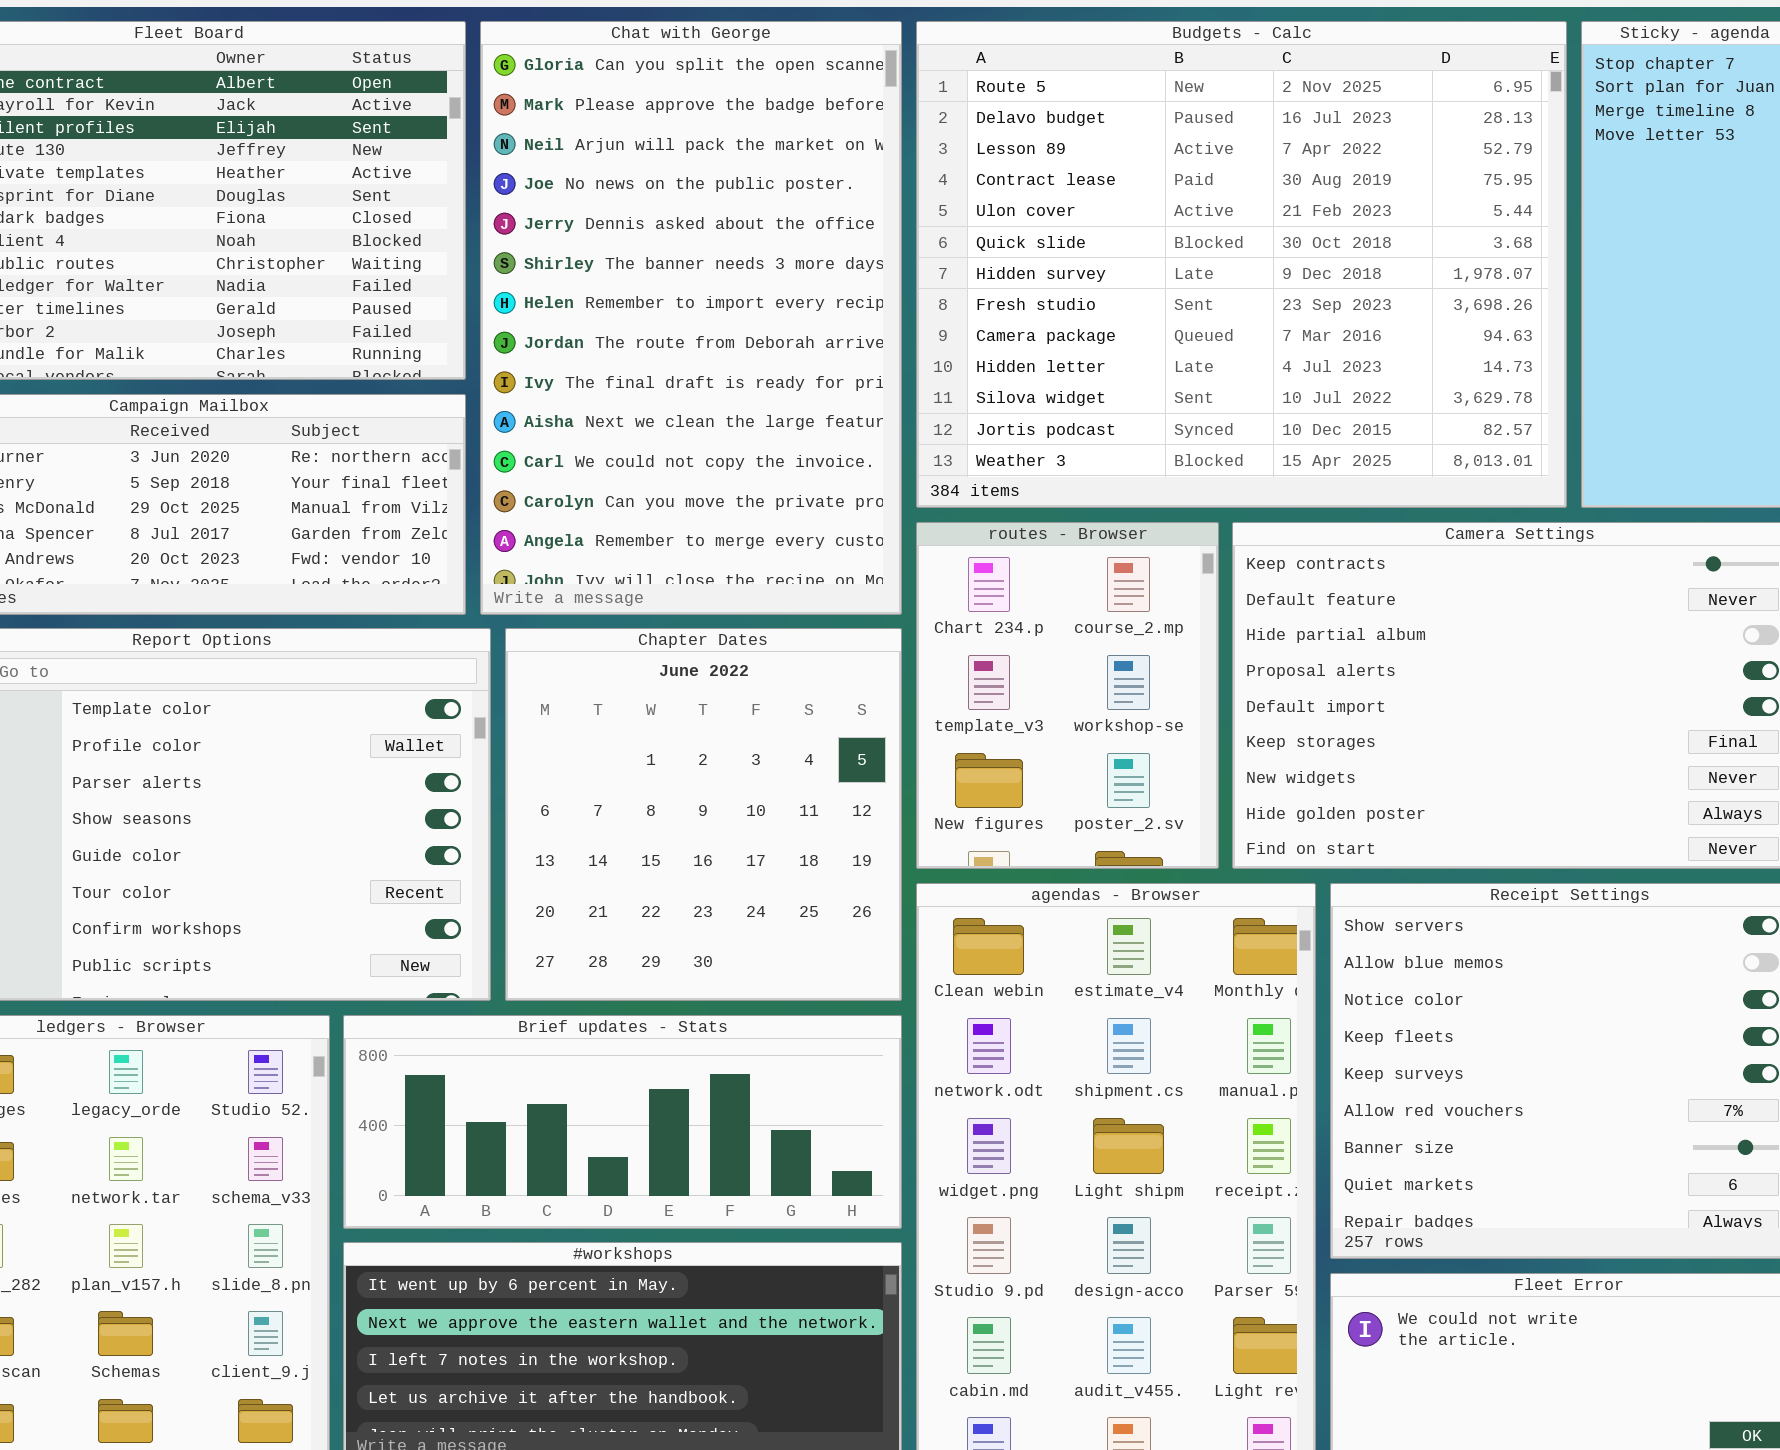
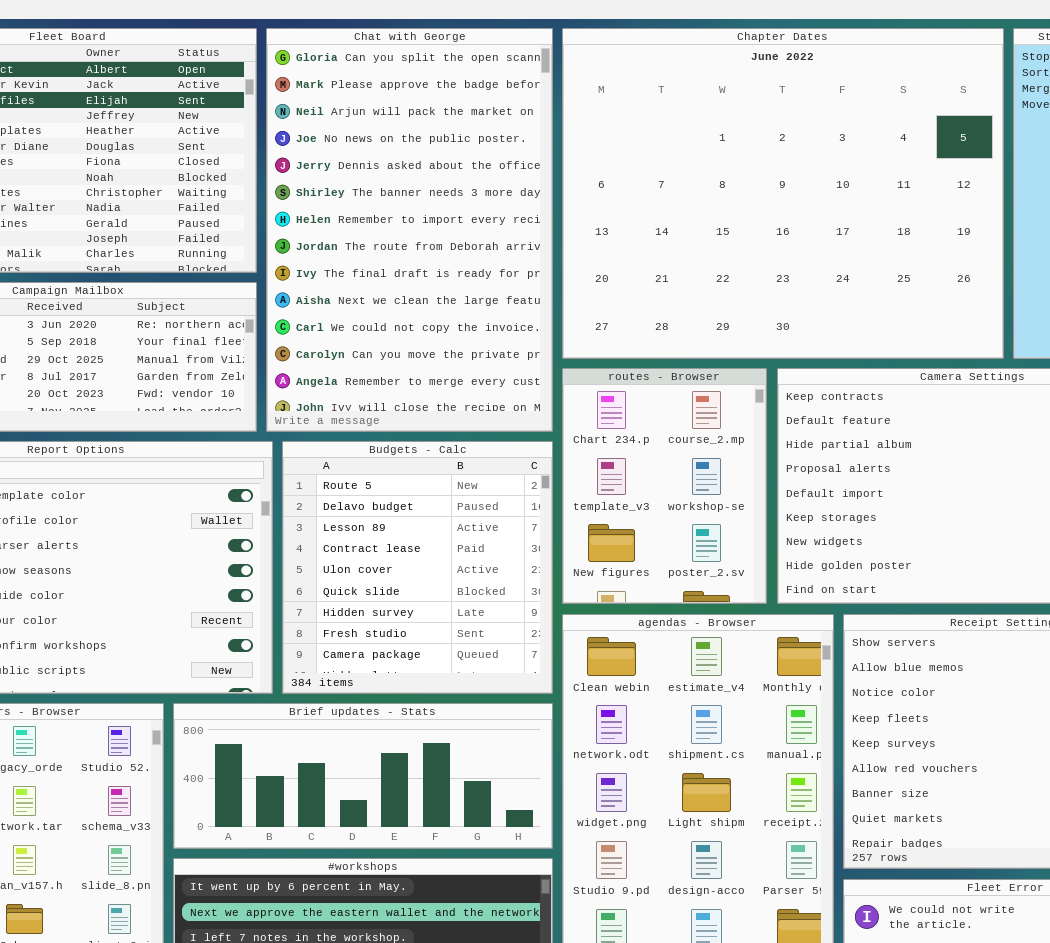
Budgets - Calc: [916,21,1567,508] -> [282,441,553,694], moved, resized
Chapter Dates: [505,628,902,1001] -> [562,28,1004,359], moved, resized

